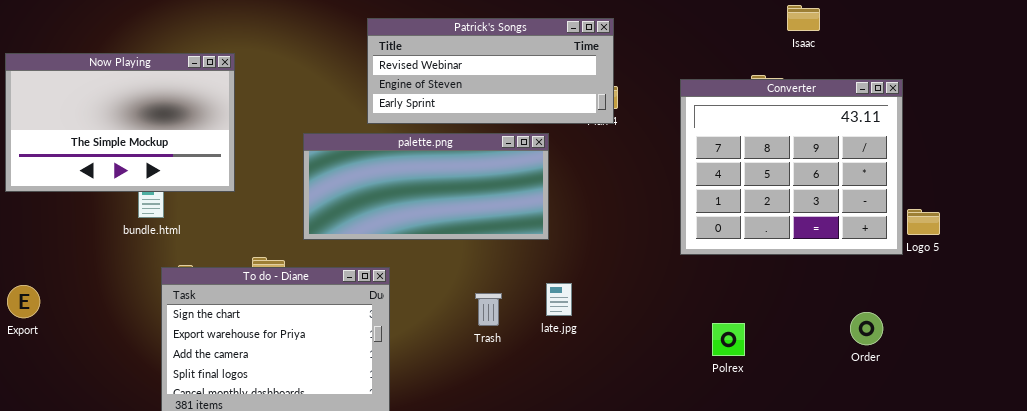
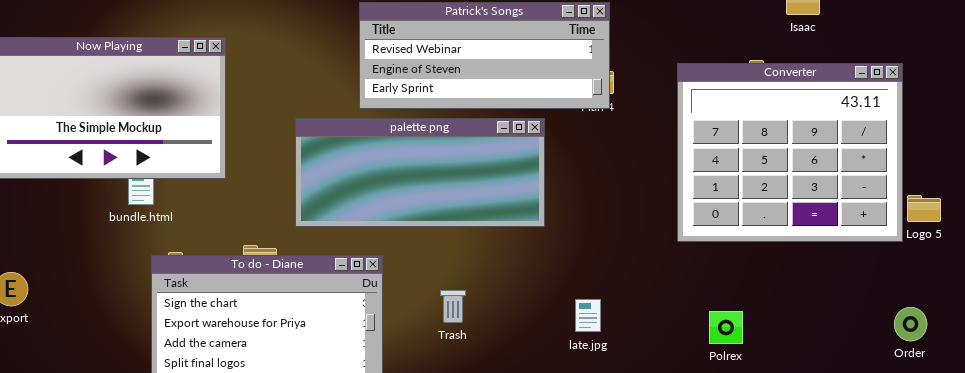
late.jpg: [546,283,572,316] -> [575,299,601,332], moved
Trash: [475,293,502,326] -> [440,290,466,323], moved
Order: [850,312,883,345] -> [894,307,927,341], moved

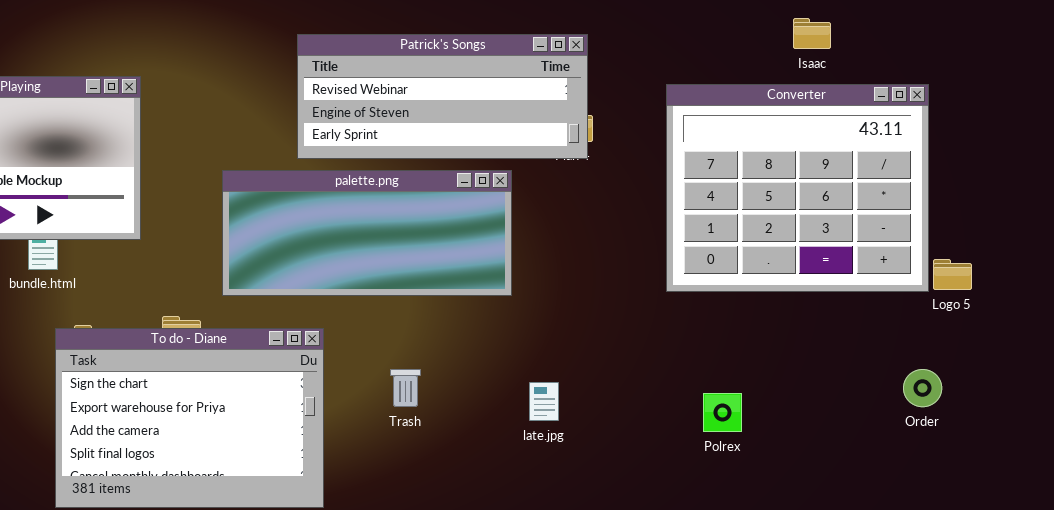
Converter: [677,63,903,242] -> [666,84,929,292], moved
late.jpg: [575,299,601,332] -> [529,382,559,421], moved
Order: [894,307,927,341] -> [903,369,942,407], moved

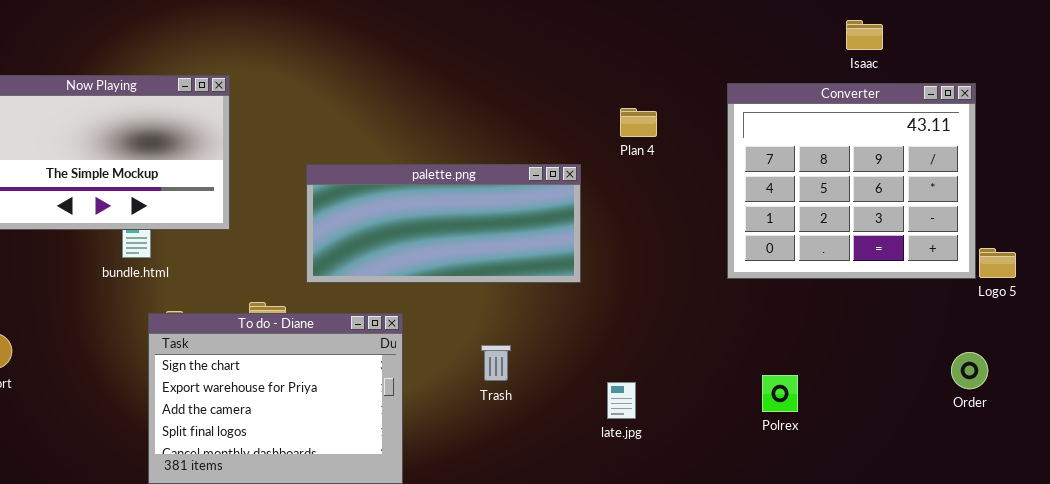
Patrick's Songs: [297,34,588,159] -> none, closed
Trash: [390,369,421,407] -> [481,345,511,381], moved
late.jpg: [529,382,559,421] -> [607,382,636,419], moved

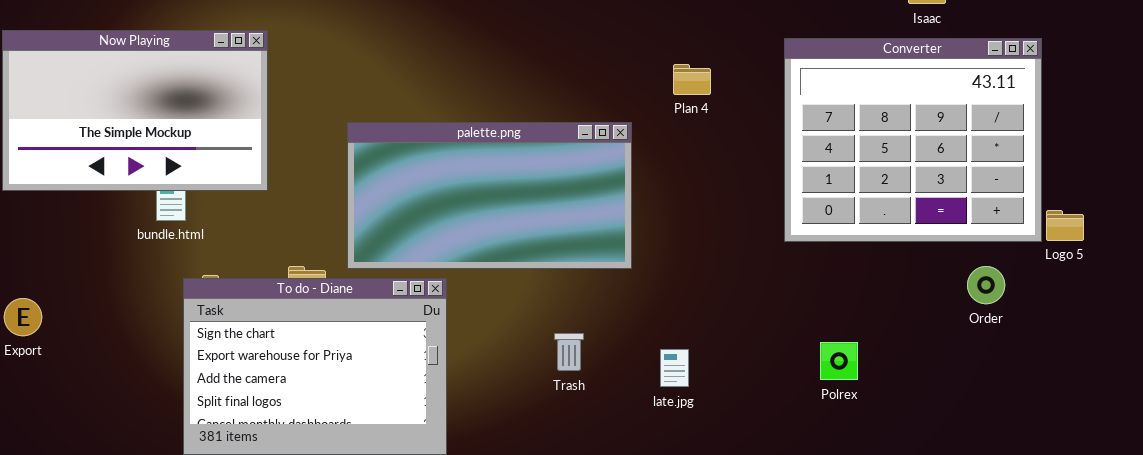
palette.png: [306,164,581,283] -> [347,122,632,269], resized
Trash: [481,345,511,381] -> [554,333,584,371], moved
Order: [951,352,988,389] -> [967,266,1005,304], moved

